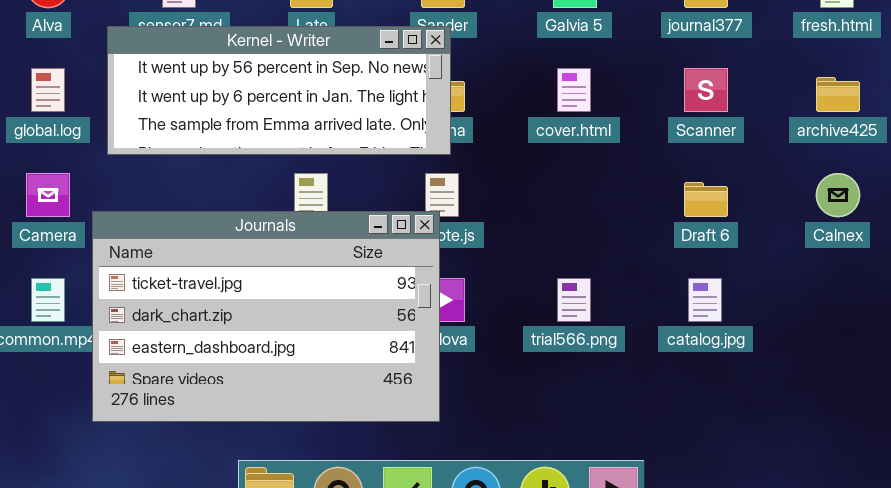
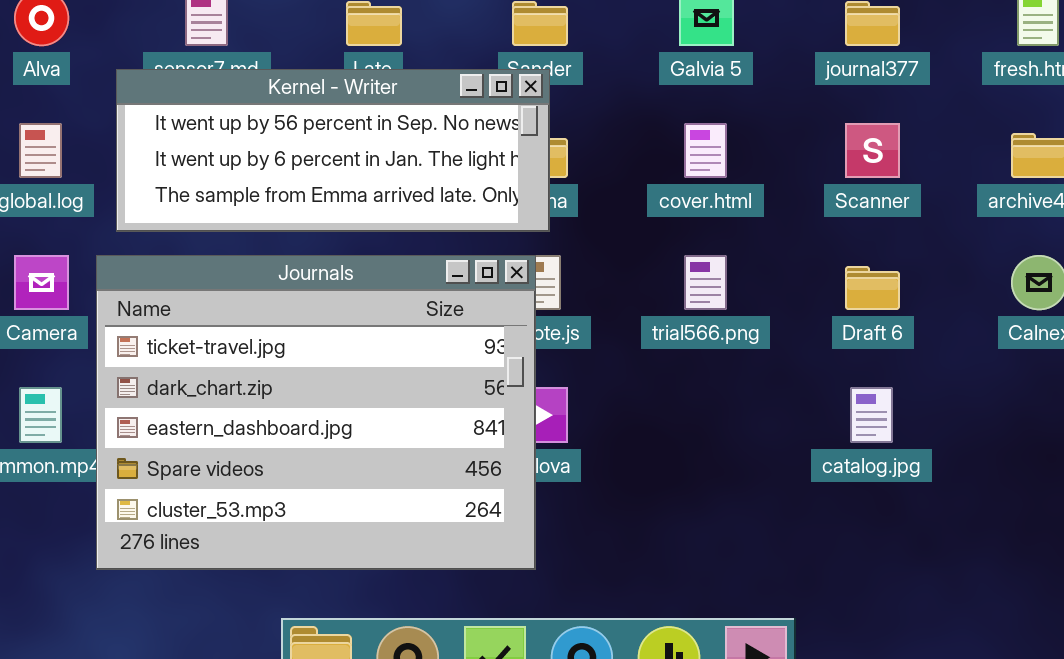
Journals: [92,211,440,422] -> [96,255,536,570], resized
trial566.png: [557,278,591,322] -> [684,255,727,310], moved

